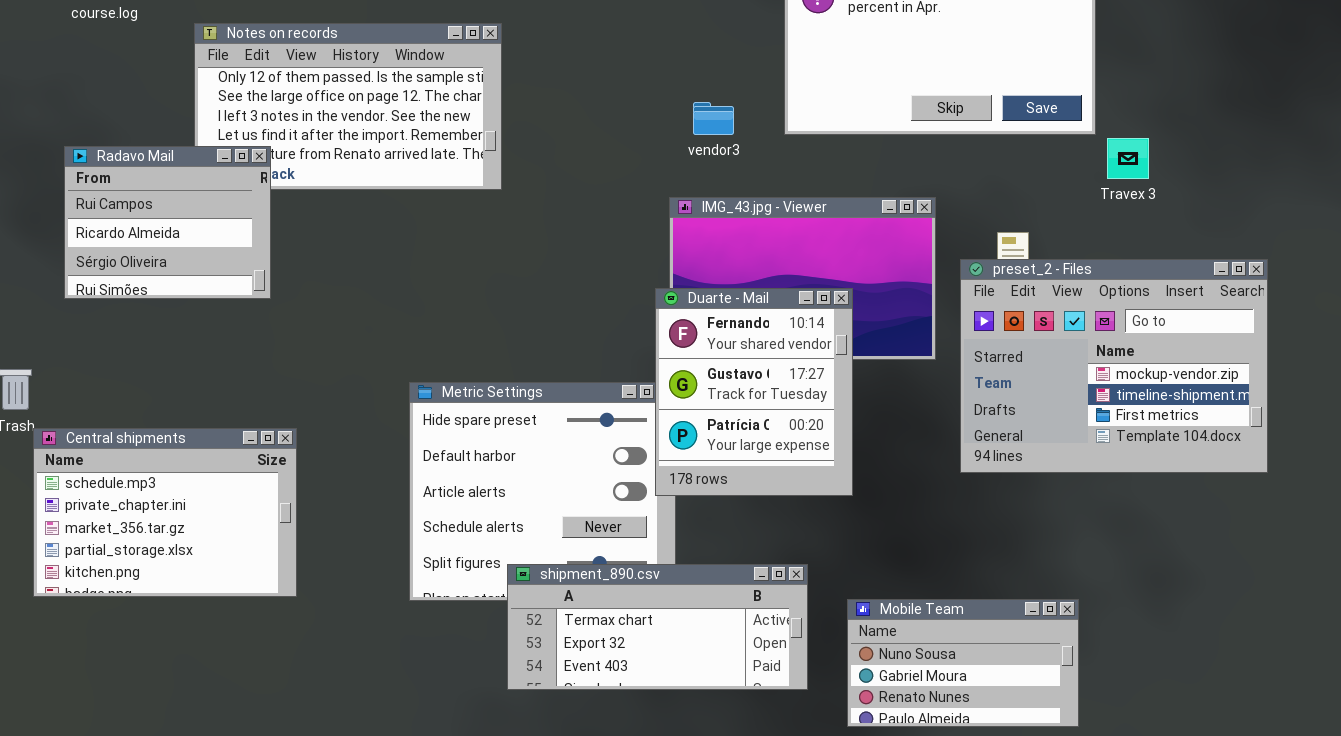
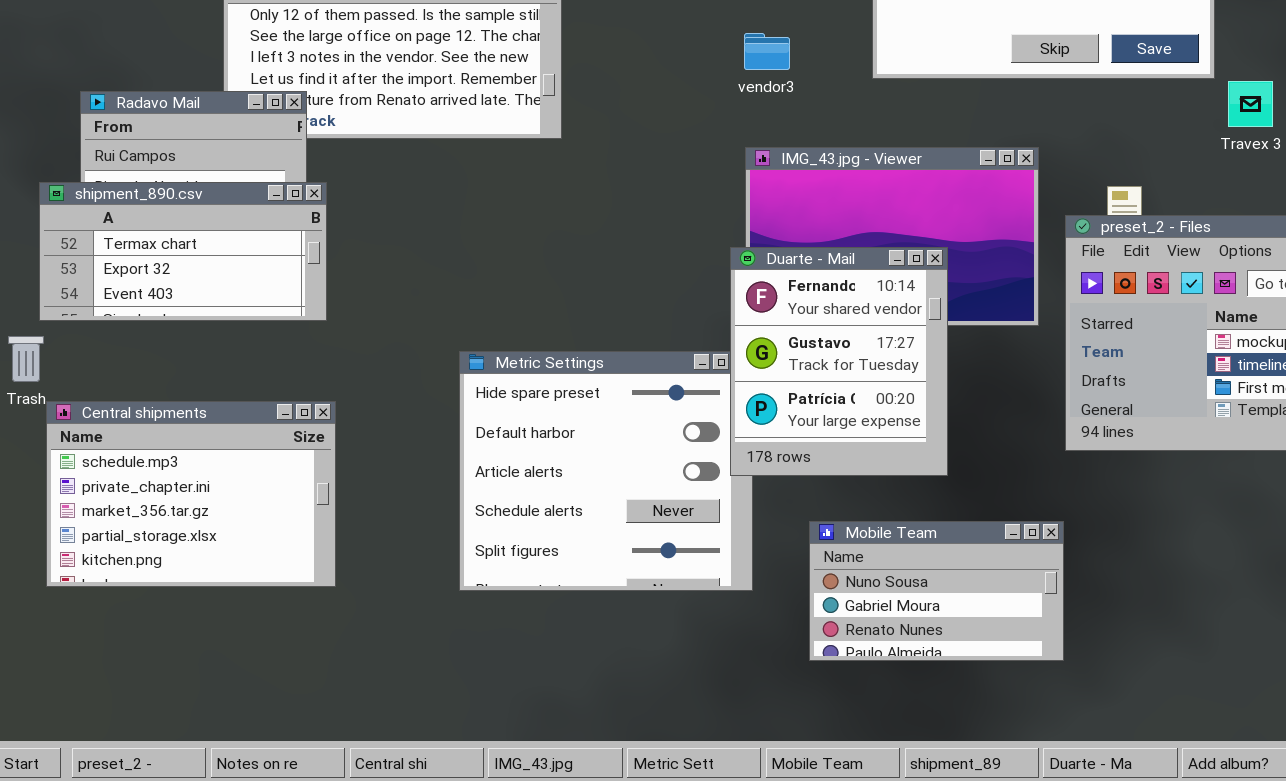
vendor3: [693,102,734,135] -> [744,33,790,70], moved
shipment_890.csv: [507,564,808,690] -> [39,182,327,321], moved, resized
Mobile Team: [847,599,1079,727] -> [809,521,1064,661], moved

